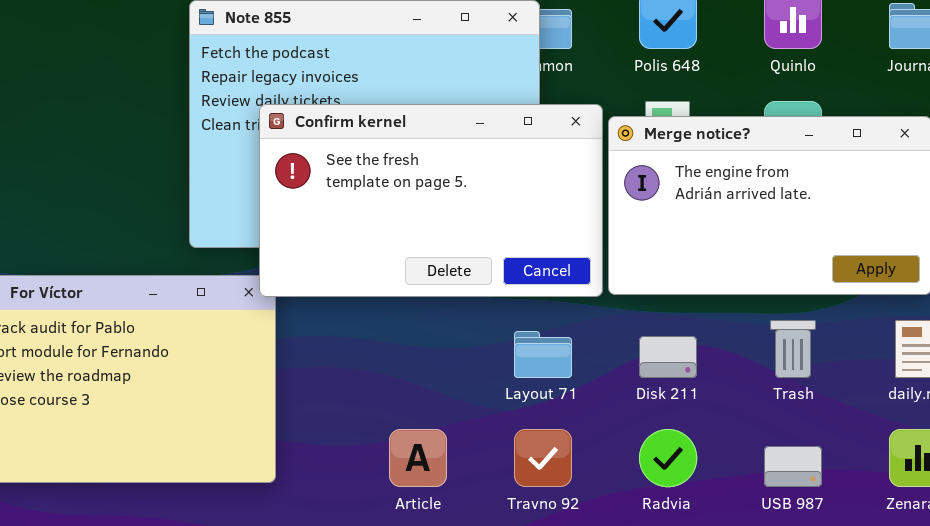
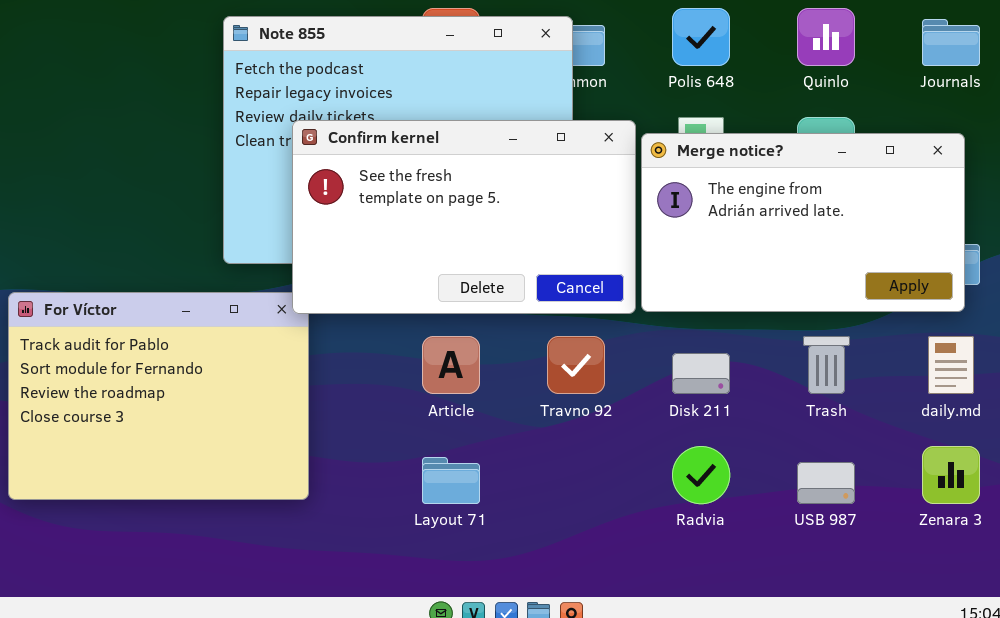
Layout 71: [514,331,572,378] -> [422,457,480,504], moved
Article: [389,429,447,487] -> [422,336,480,394], moved
Travno 92: [514,429,572,487] -> [547,336,605,394], moved

